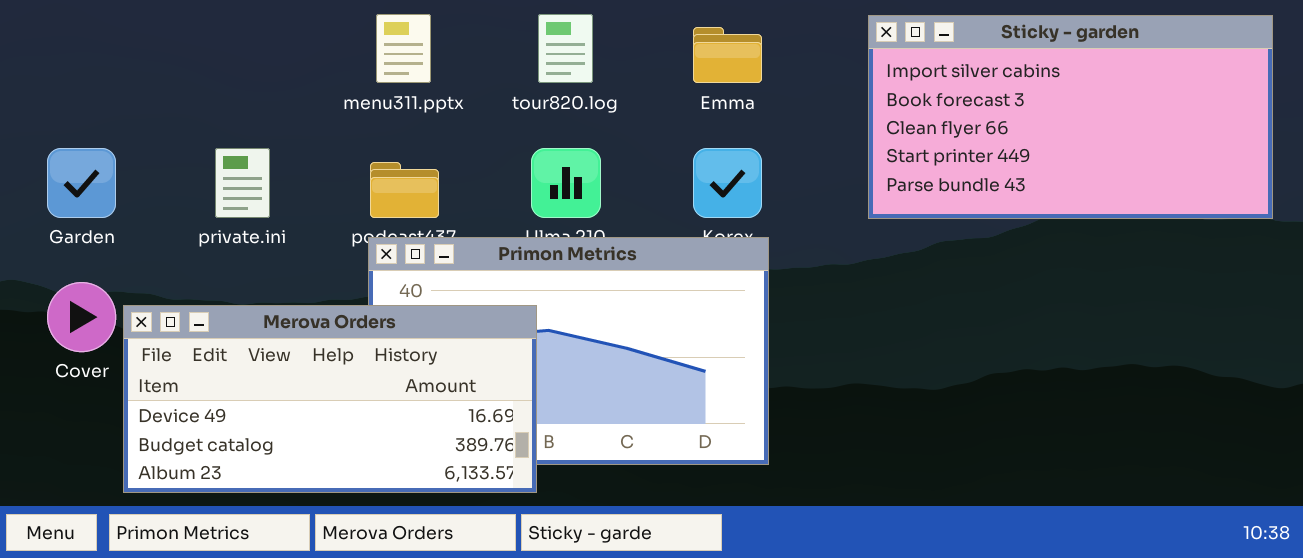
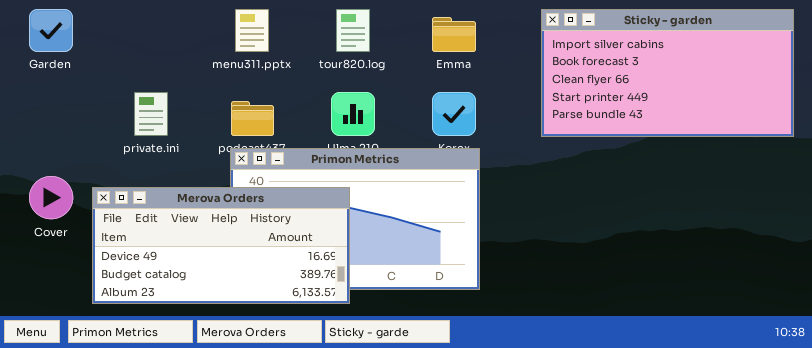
Garden: [47,148,116,218] -> [29,9,73,52], moved
Merova Orders: [123,305,537,493] -> [92,187,350,304], moved

